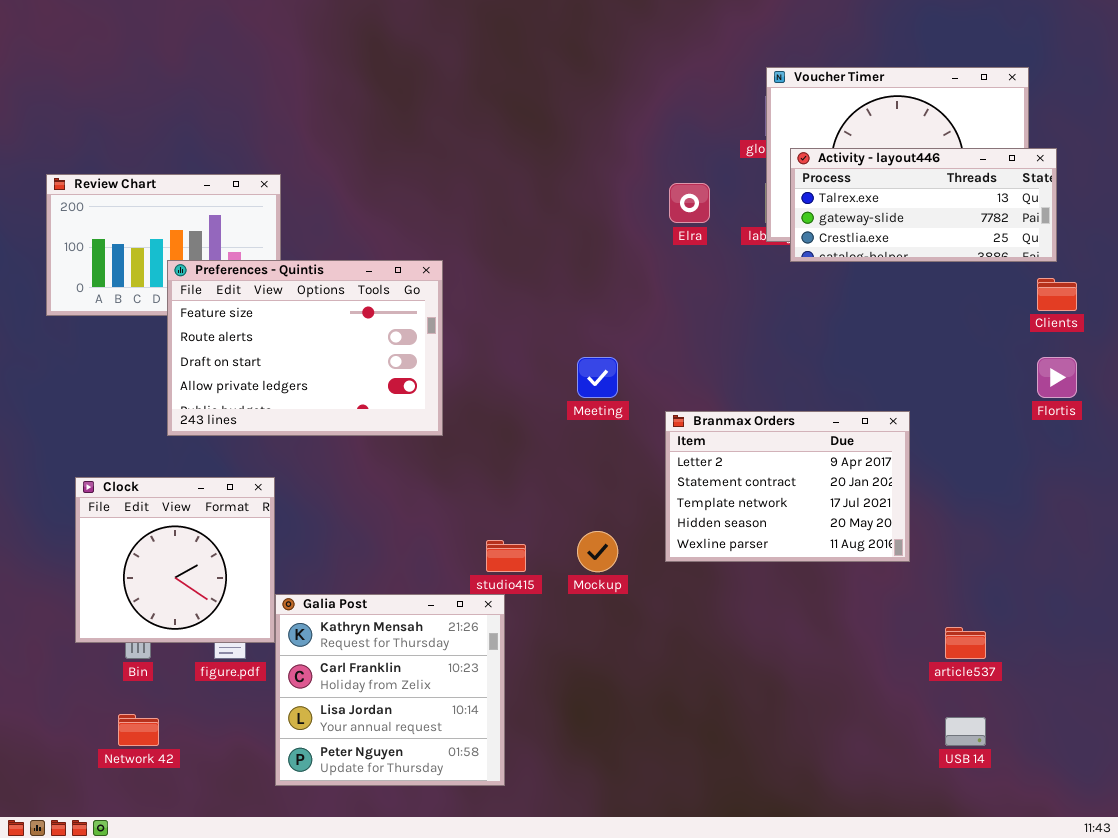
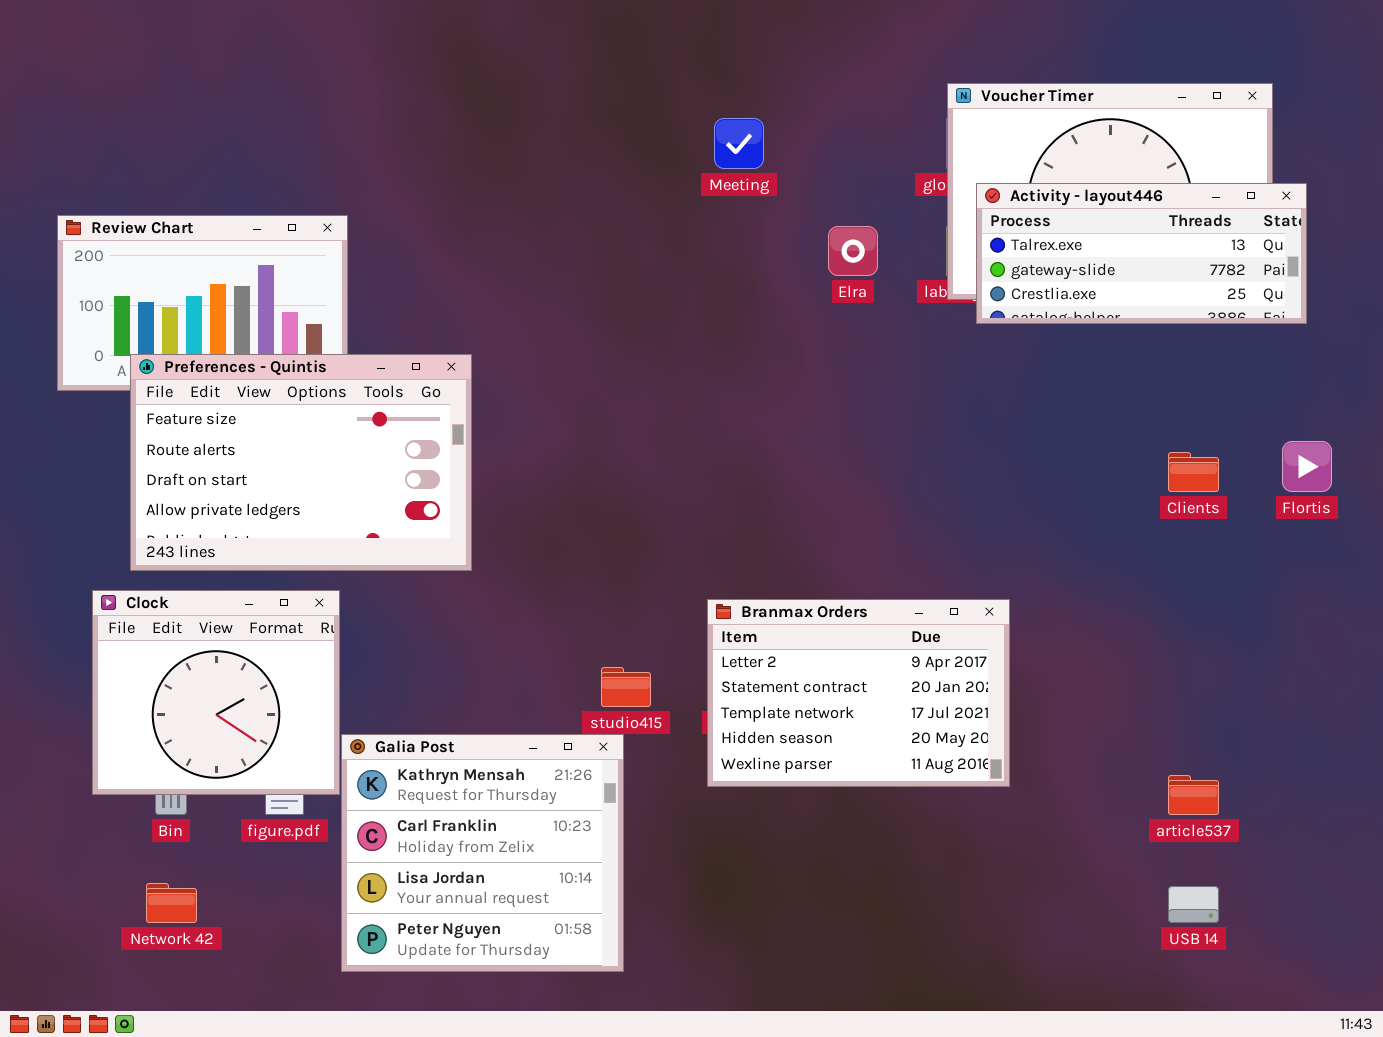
Preferences - Quintis: [167,260,443,436] -> [130,354,472,571], moved
Clients: [1037,278,1077,311] -> [1168,452,1219,492], moved
Meeting: [577,357,618,398] -> [714,118,764,169], moved
Branmax Orders: [665,411,910,562] -> [707,599,1010,787], moved

